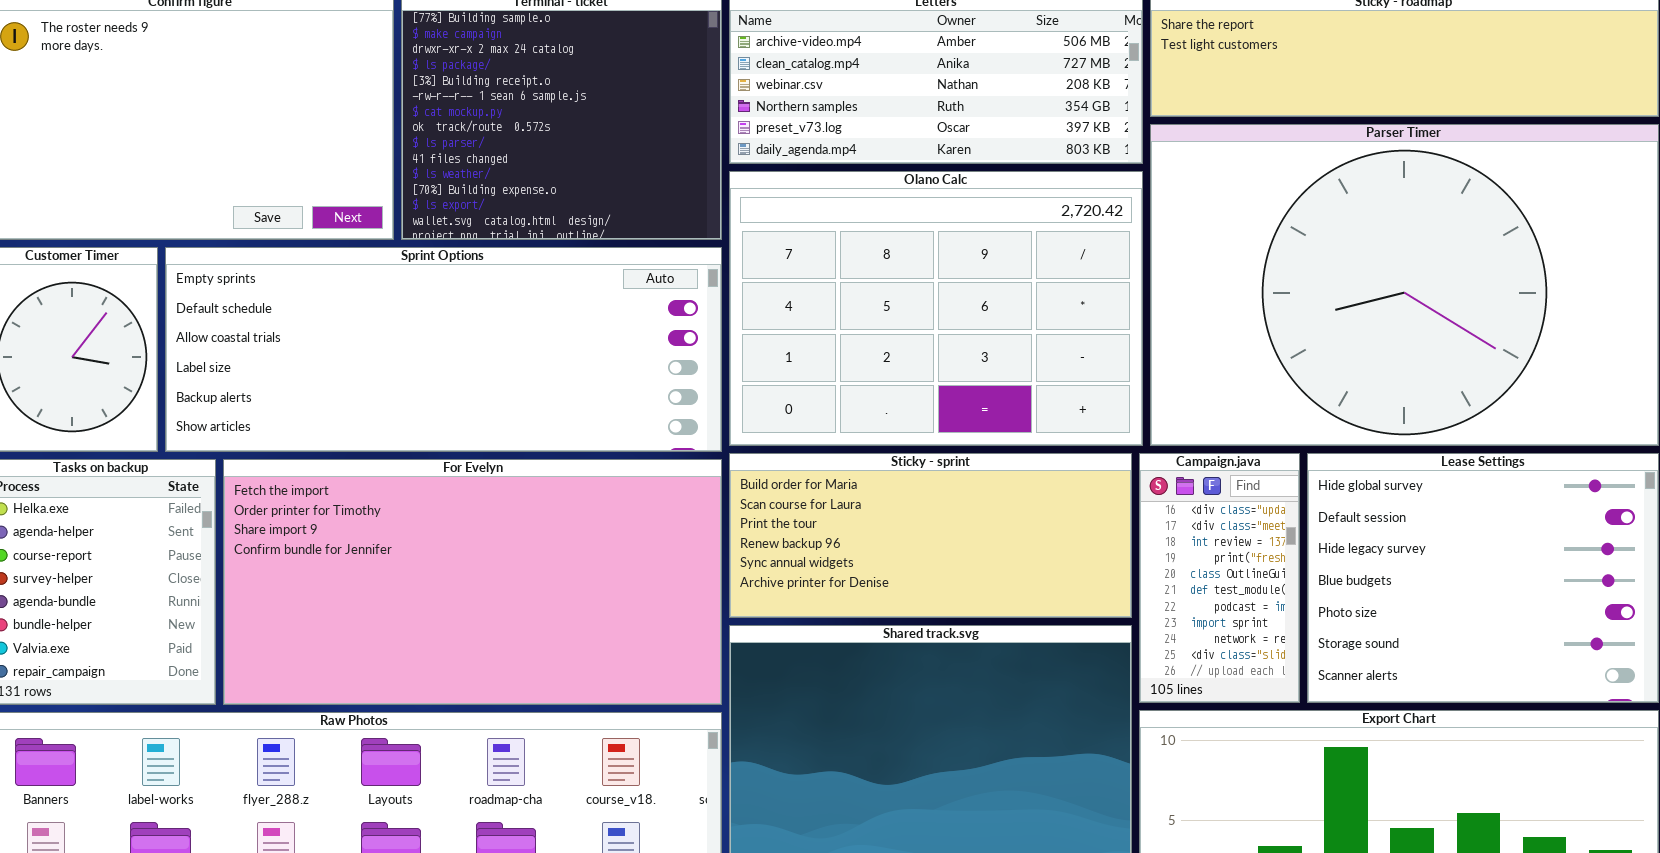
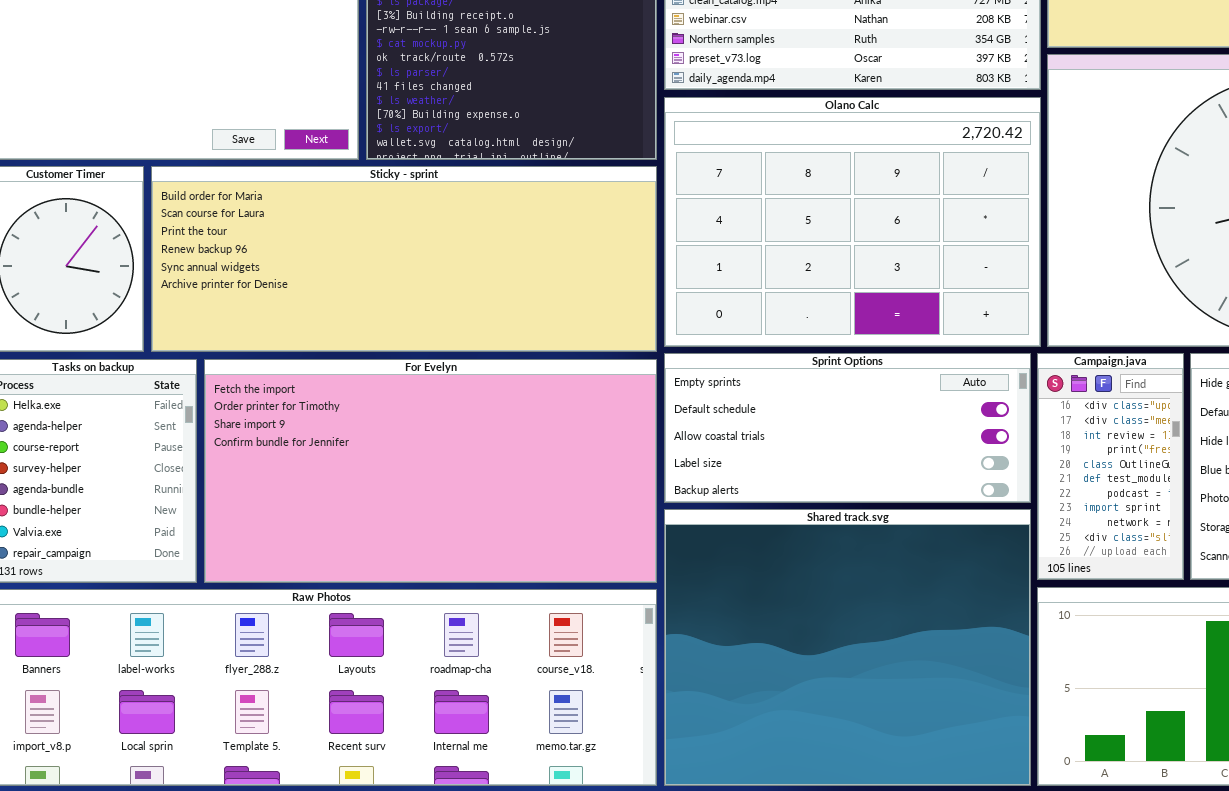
Sprint Options: [165,247,722,452] -> [664,353,1031,503], moved, resized
Sticky - sprint: [729,453,1132,618] -> [151,166,657,352], moved, resized

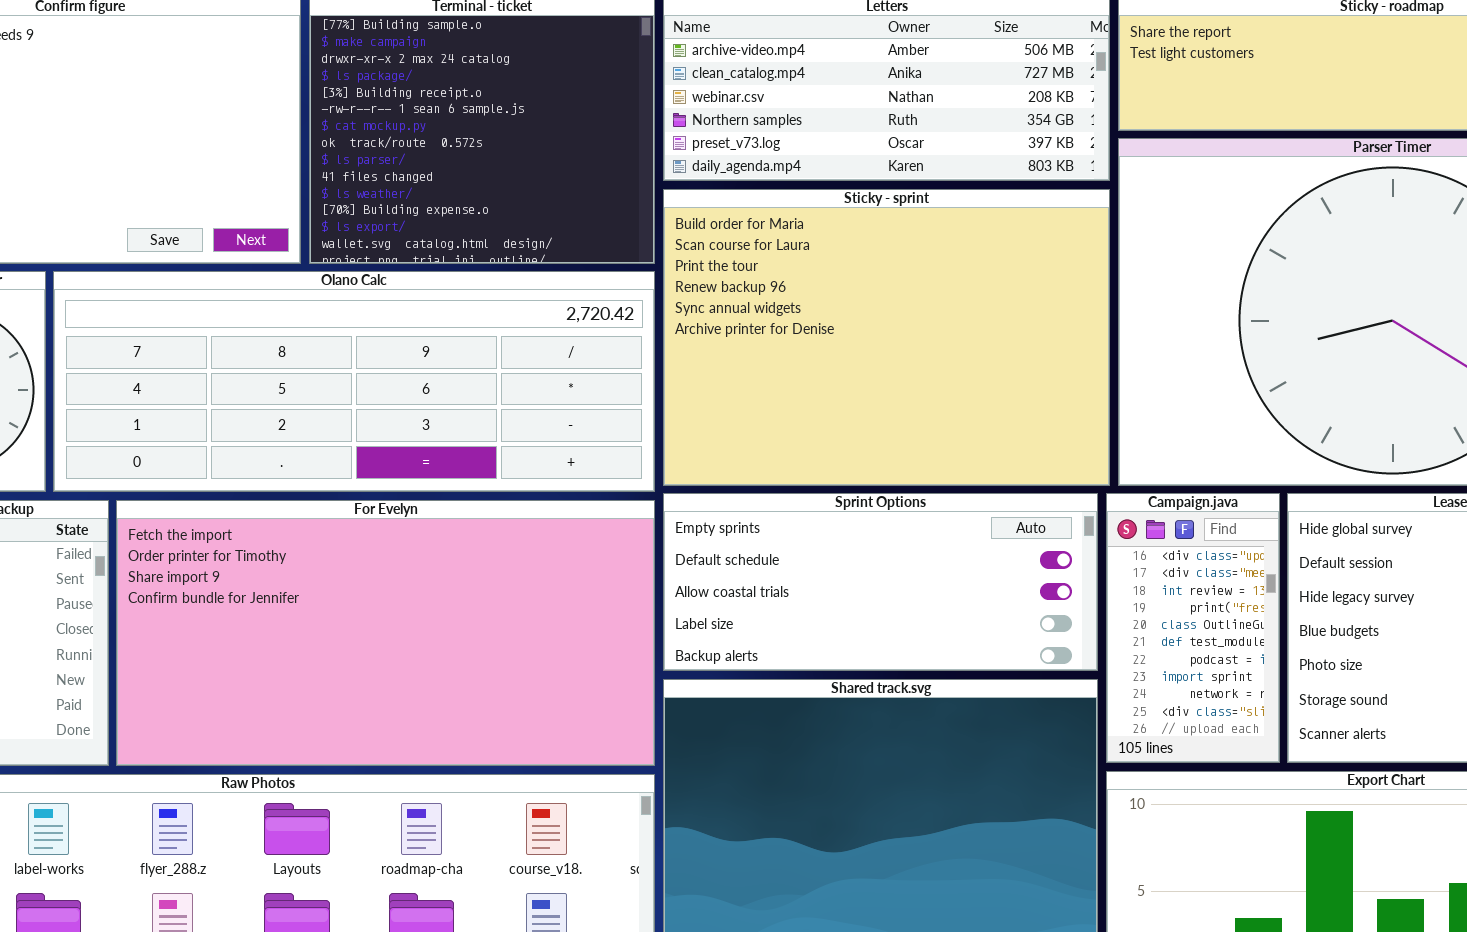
Olano Calc: [664,97,1041,347] -> [53,271,655,492], moved, resized
Sticky - sprint: [151,166,657,352] -> [663,189,1110,486], moved, resized

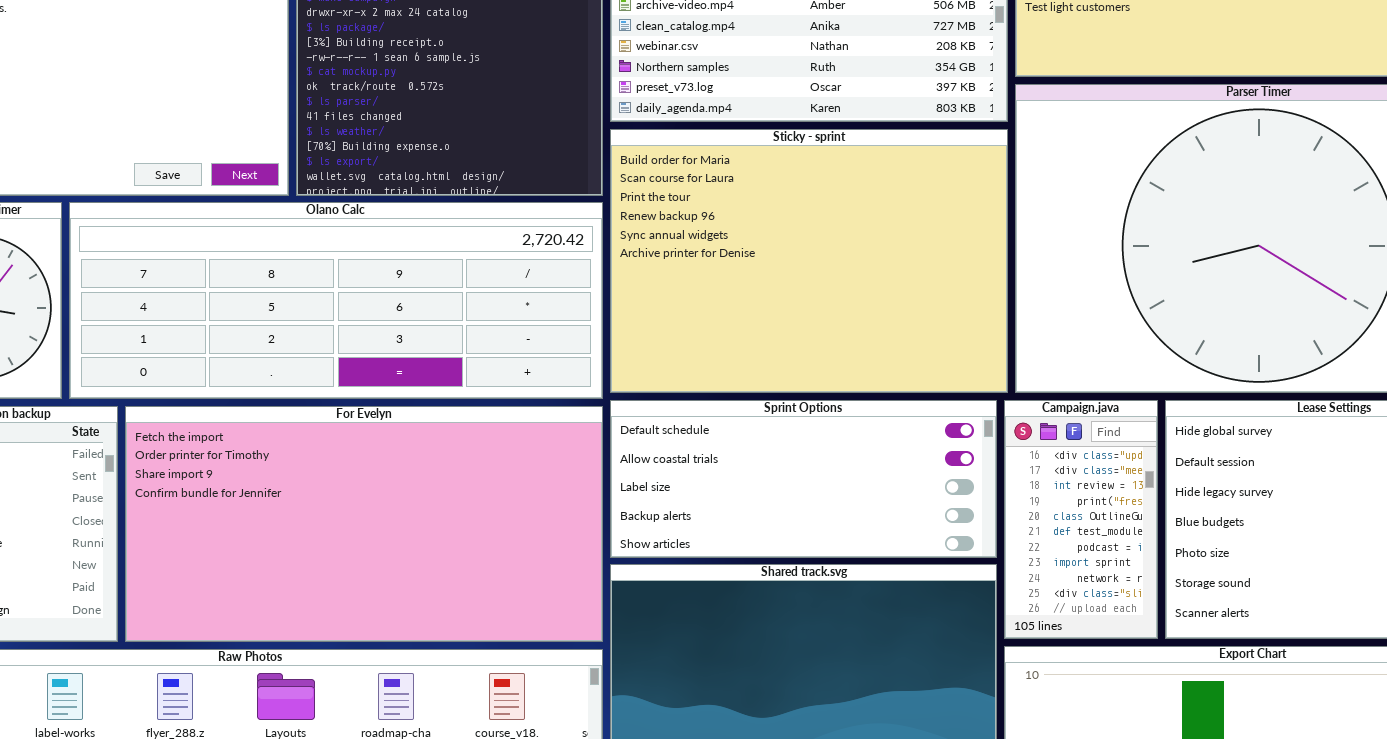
Sprint Options: [663,493,1098,671] -> [610,400,997,558], scrolled down 1 row

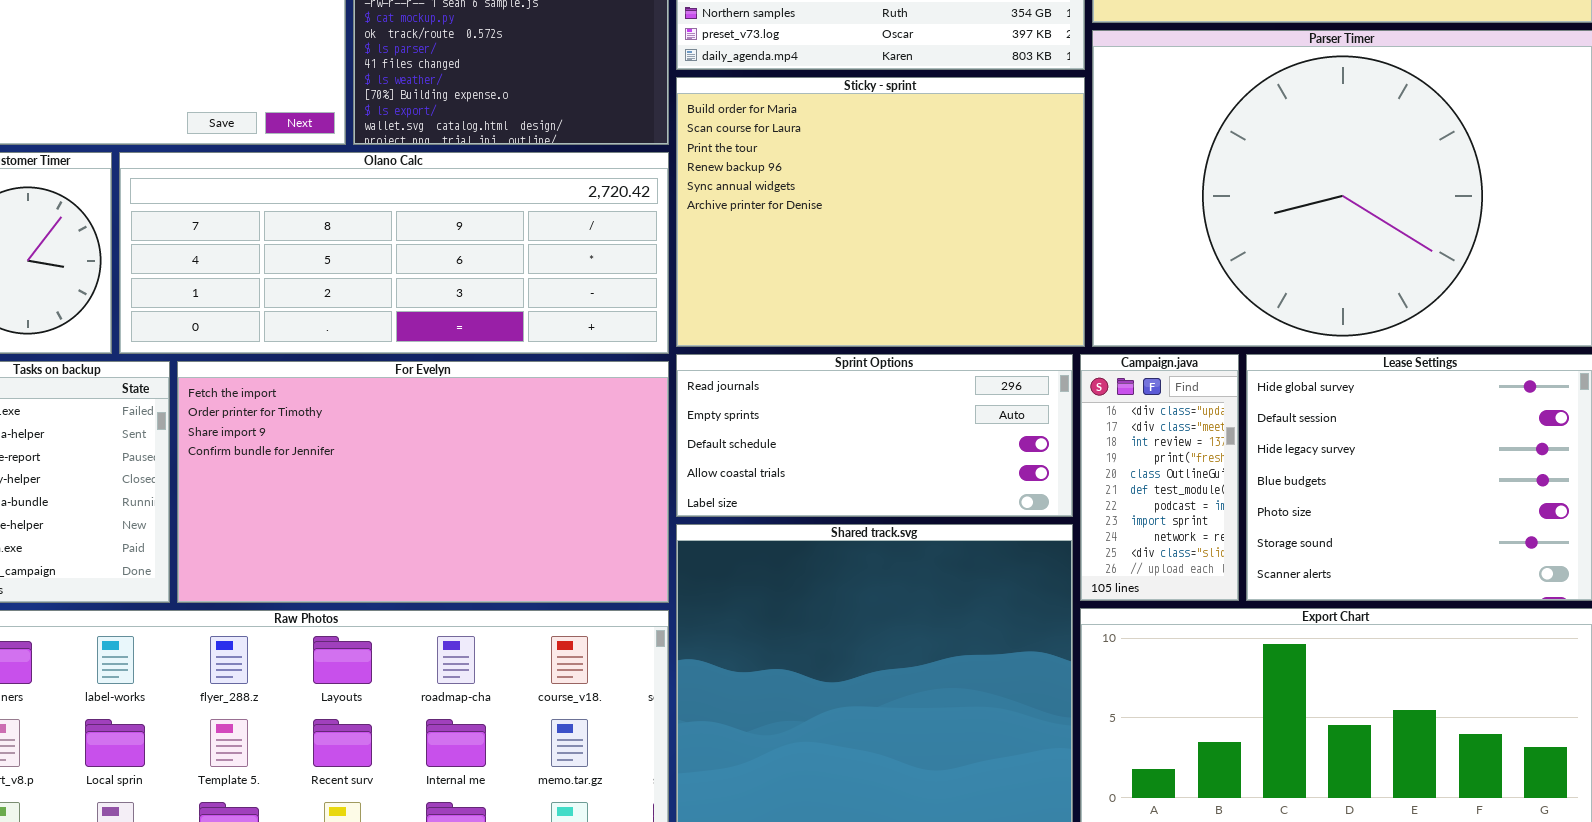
Sprint Options: [610,400,997,558] -> [676,354,1073,517], scrolled up 2 rows

